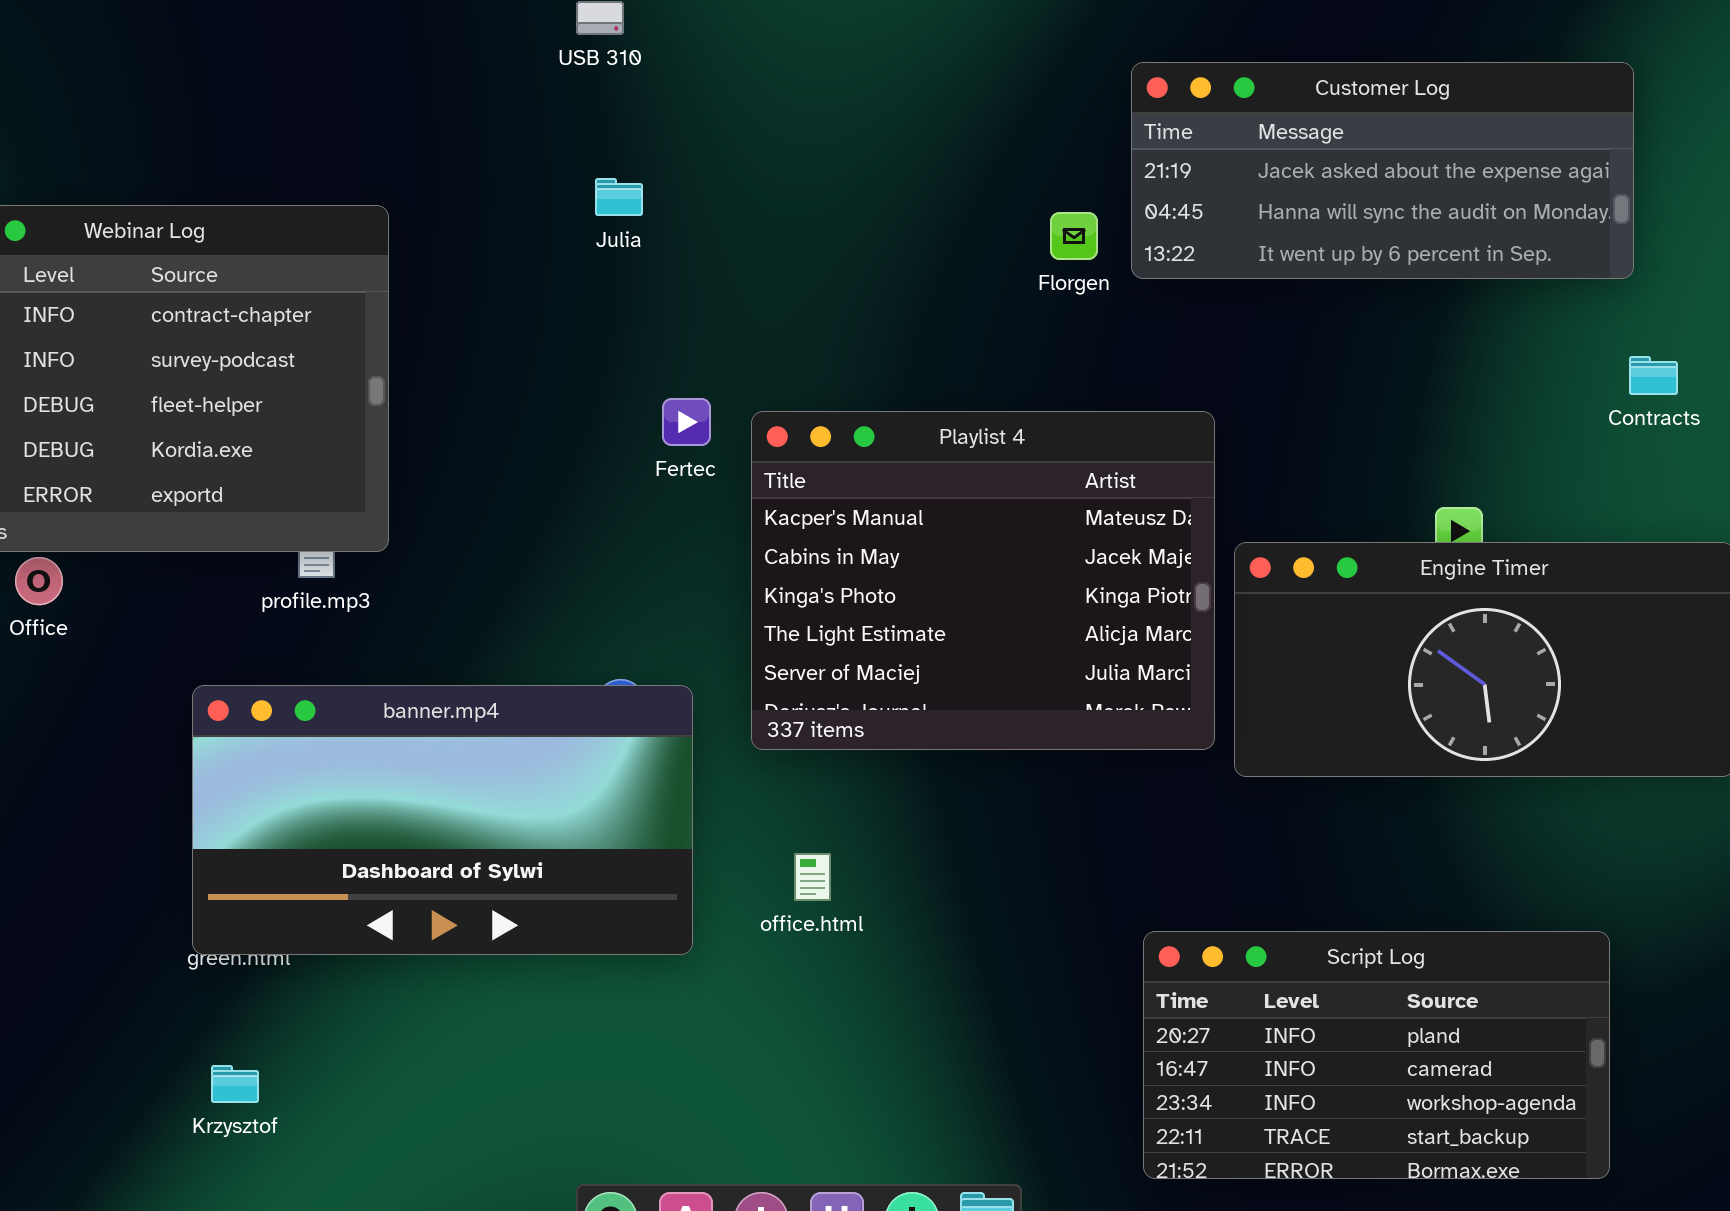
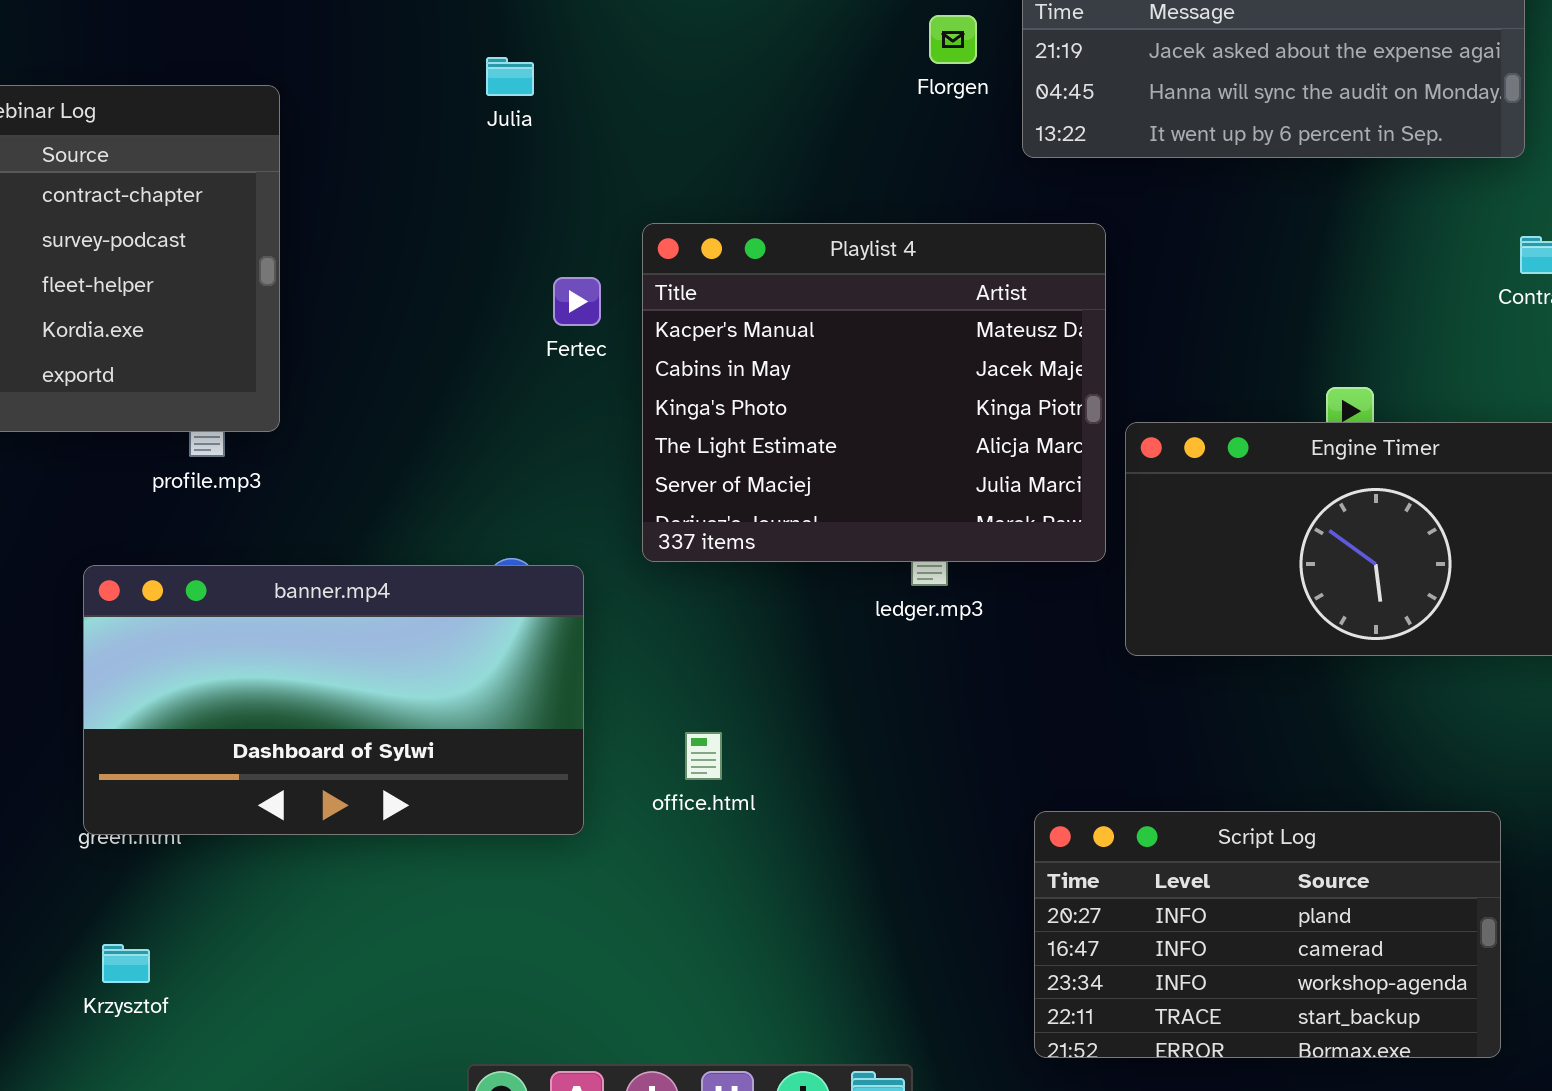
Florgen: [1050,212,1098,260] -> [929,15,977,64], moved
Playlist 4: [751,411,1215,750] -> [642,223,1106,562], moved

